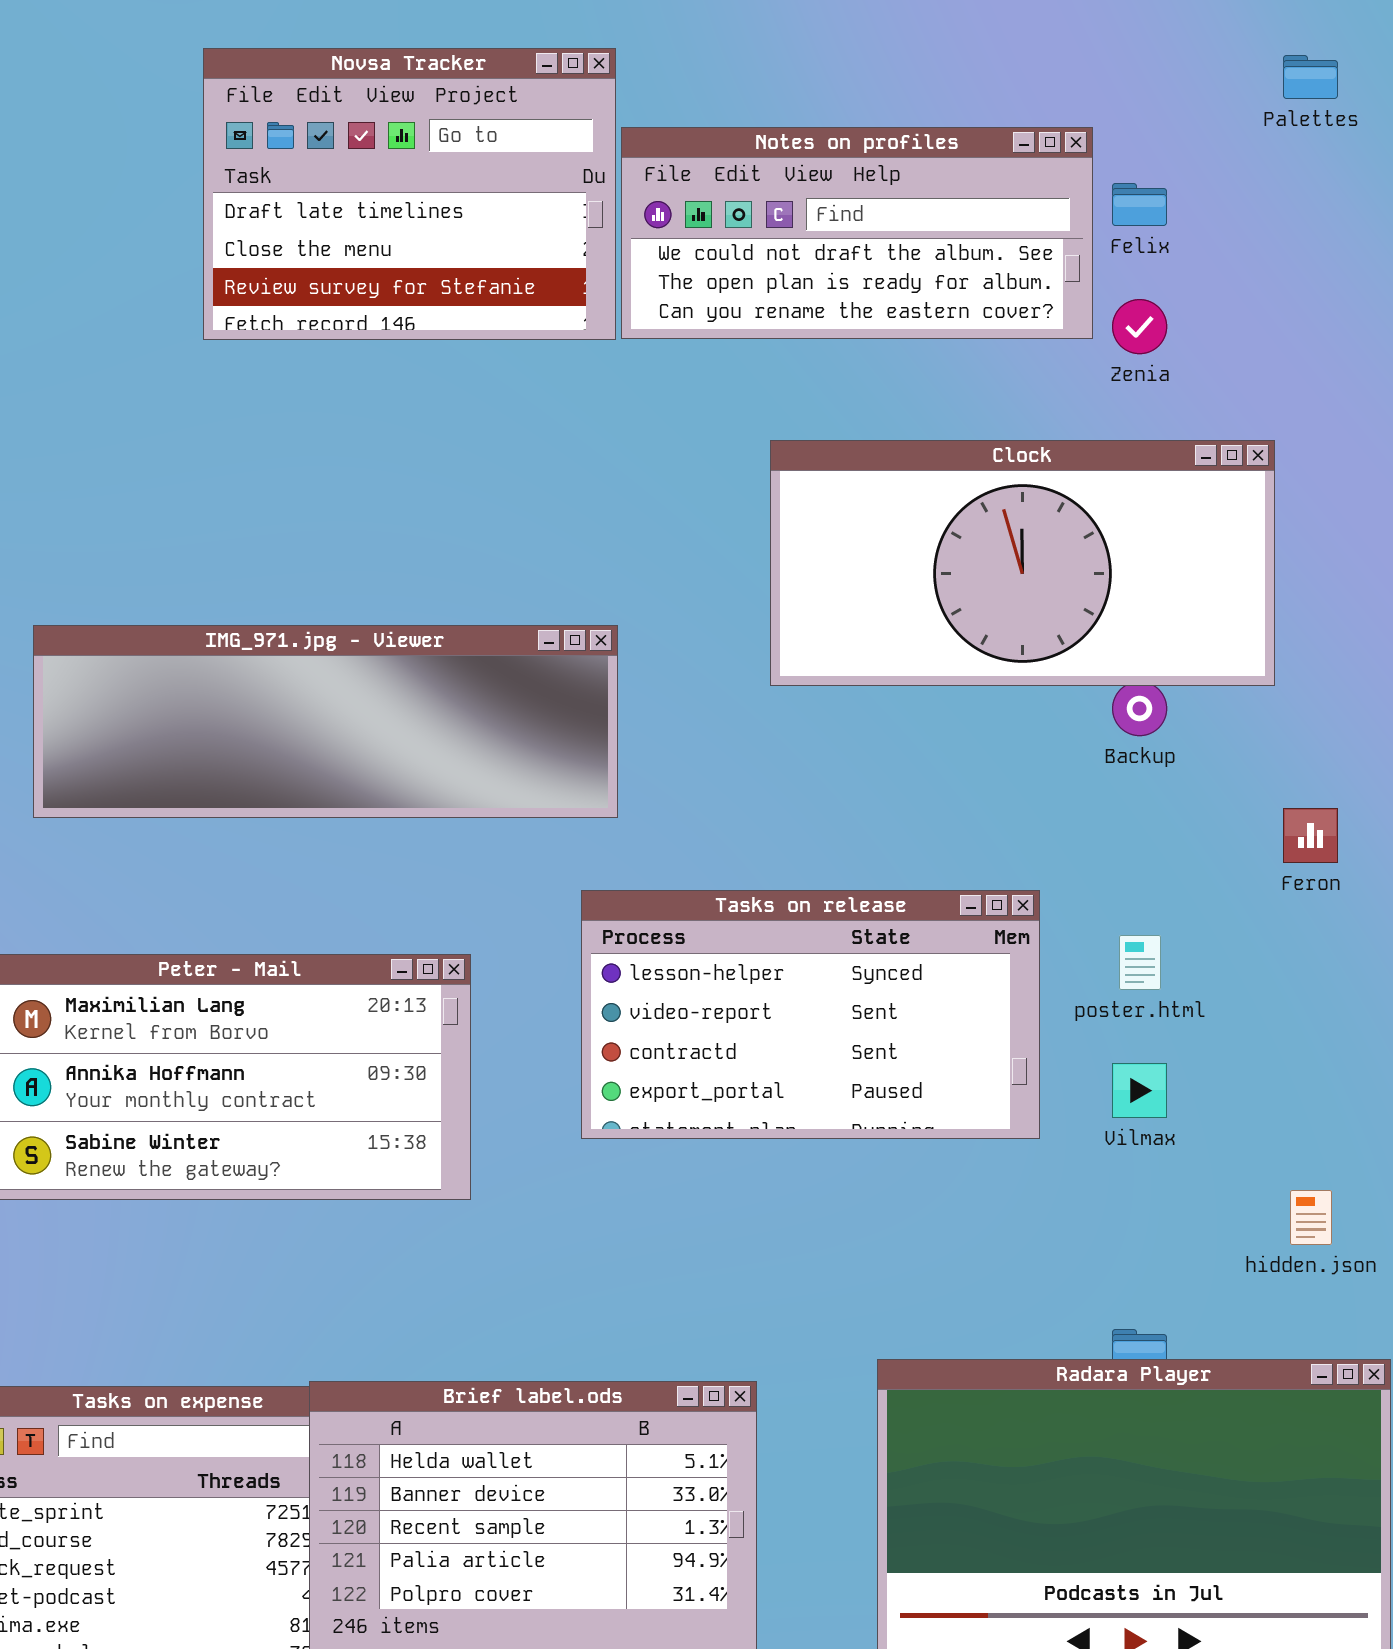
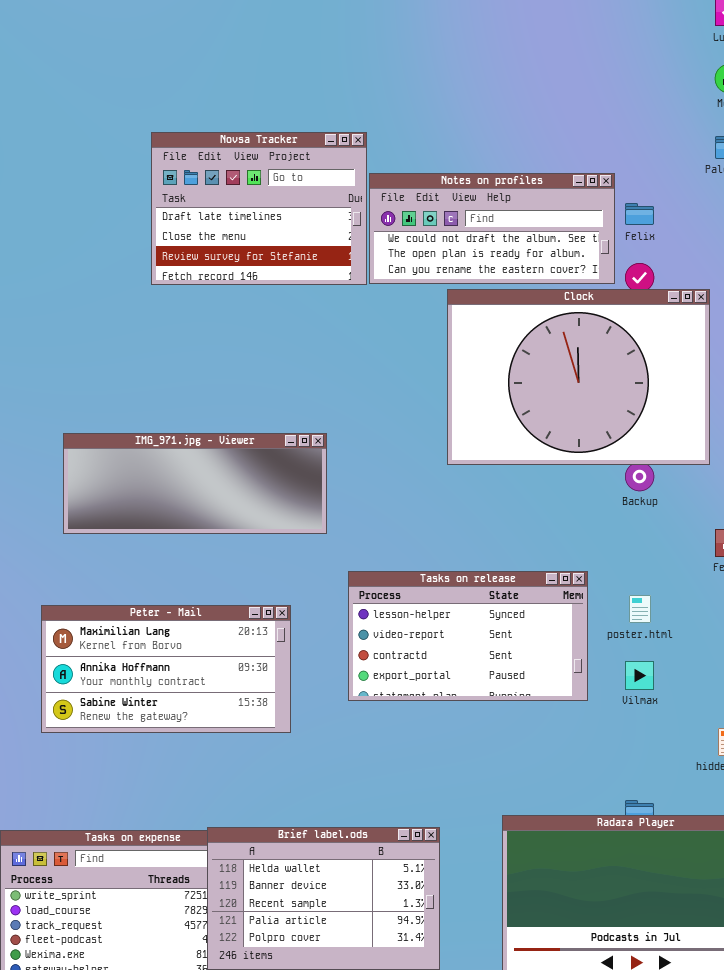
Clock: [770,440,1275,686] -> [447,289,710,465], resized
IMG_971.jpg - Viewer: [33,625,618,818] -> [63,433,327,534], resized

